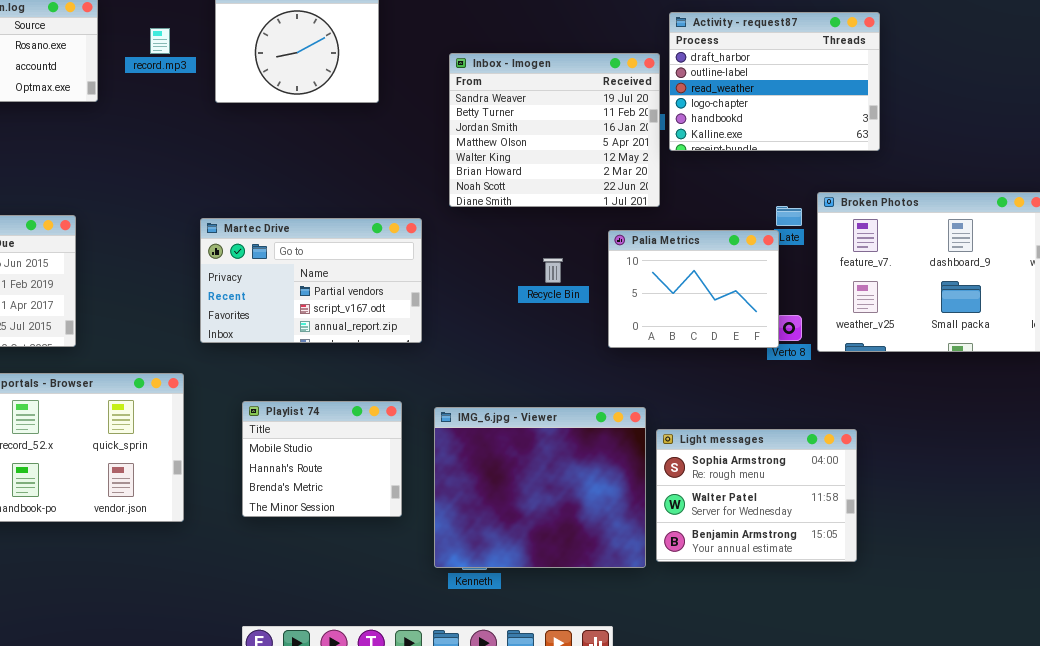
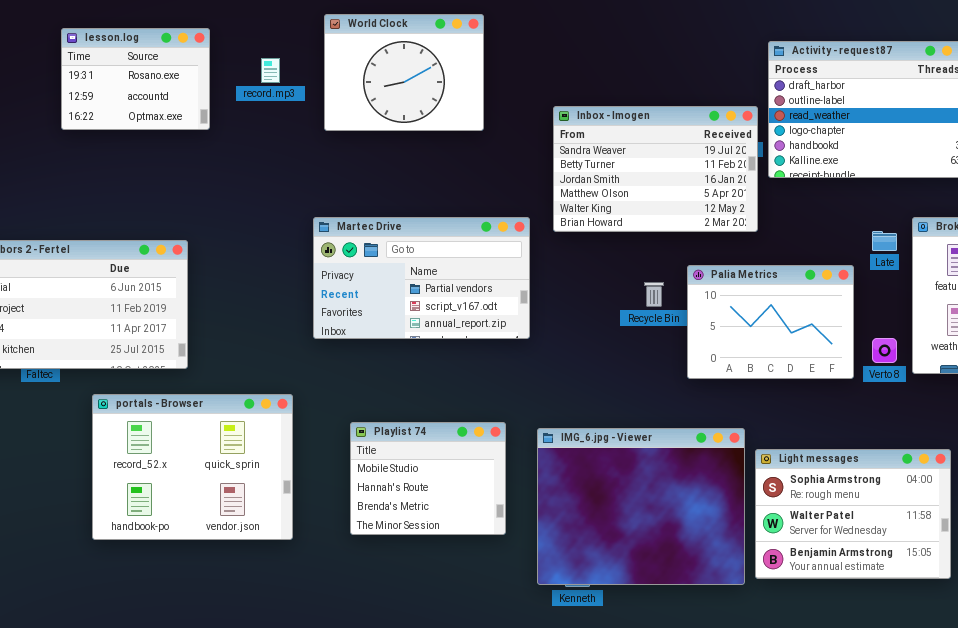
Inbox - Imogen: [449,53,660,207] -> [553,106,758,232], resized
Martec Drive: [200,218,422,343] -> [313,217,530,339], moved
Palia Metrics: [608,230,779,348] -> [687,265,854,379], moved

